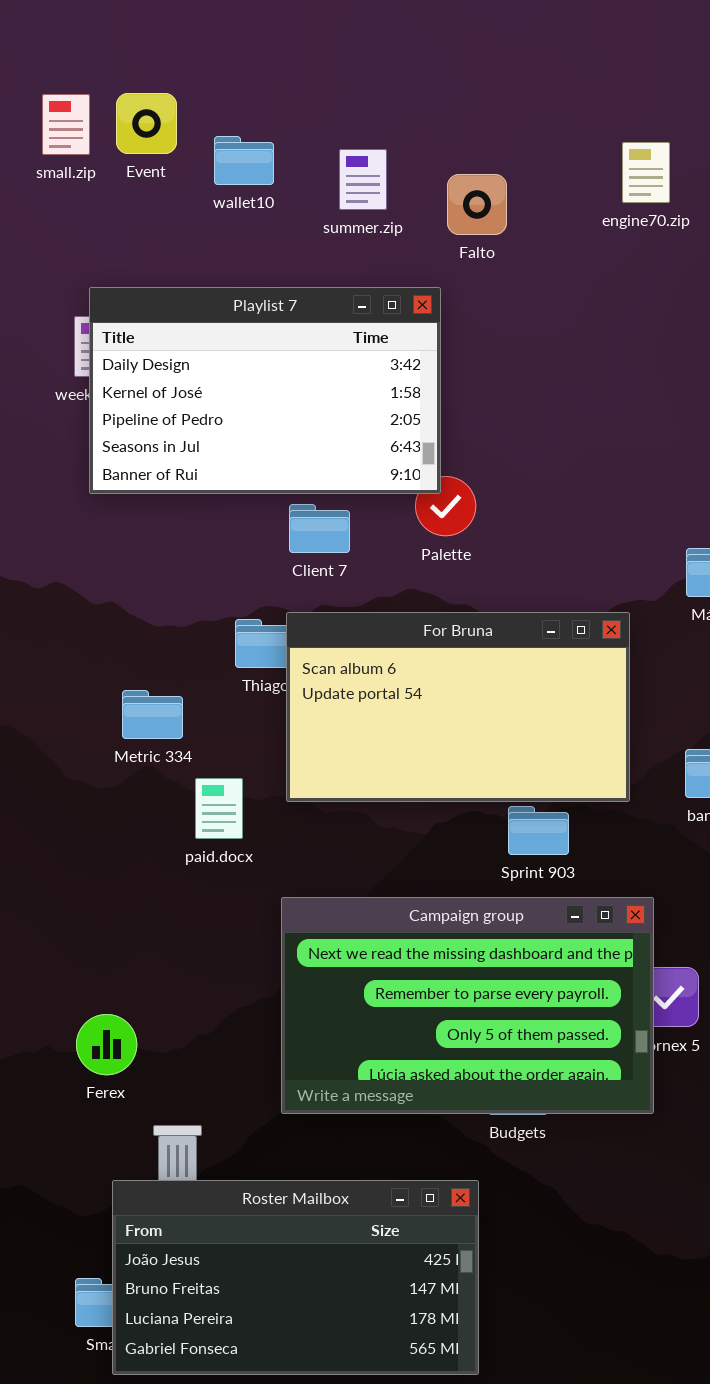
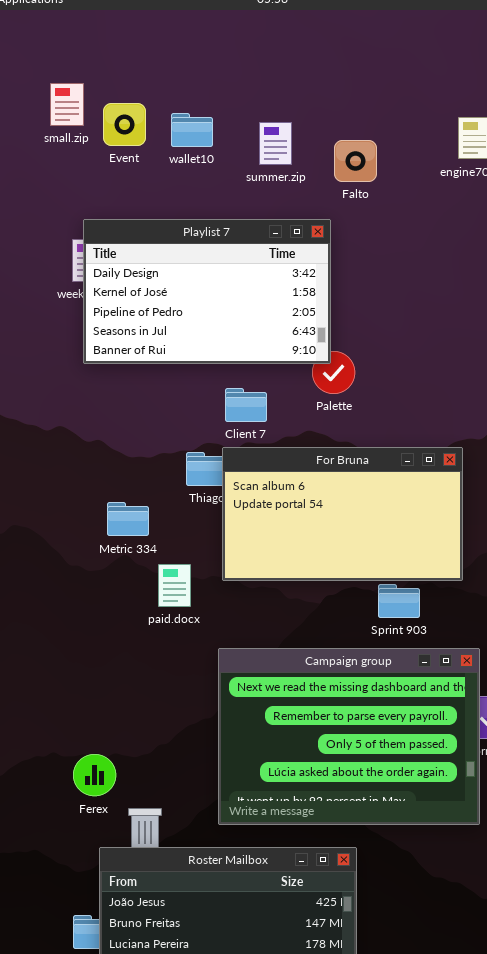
Event: [116,93,177,154] -> [103,103,146,146], moved
Client 7: [289,504,350,553] -> [225,388,267,422], moved
Campaign group: [281,897,654,1114] -> [218,648,480,825], resized
Ferex: [76,1014,137,1075] -> [73,754,116,796], moved

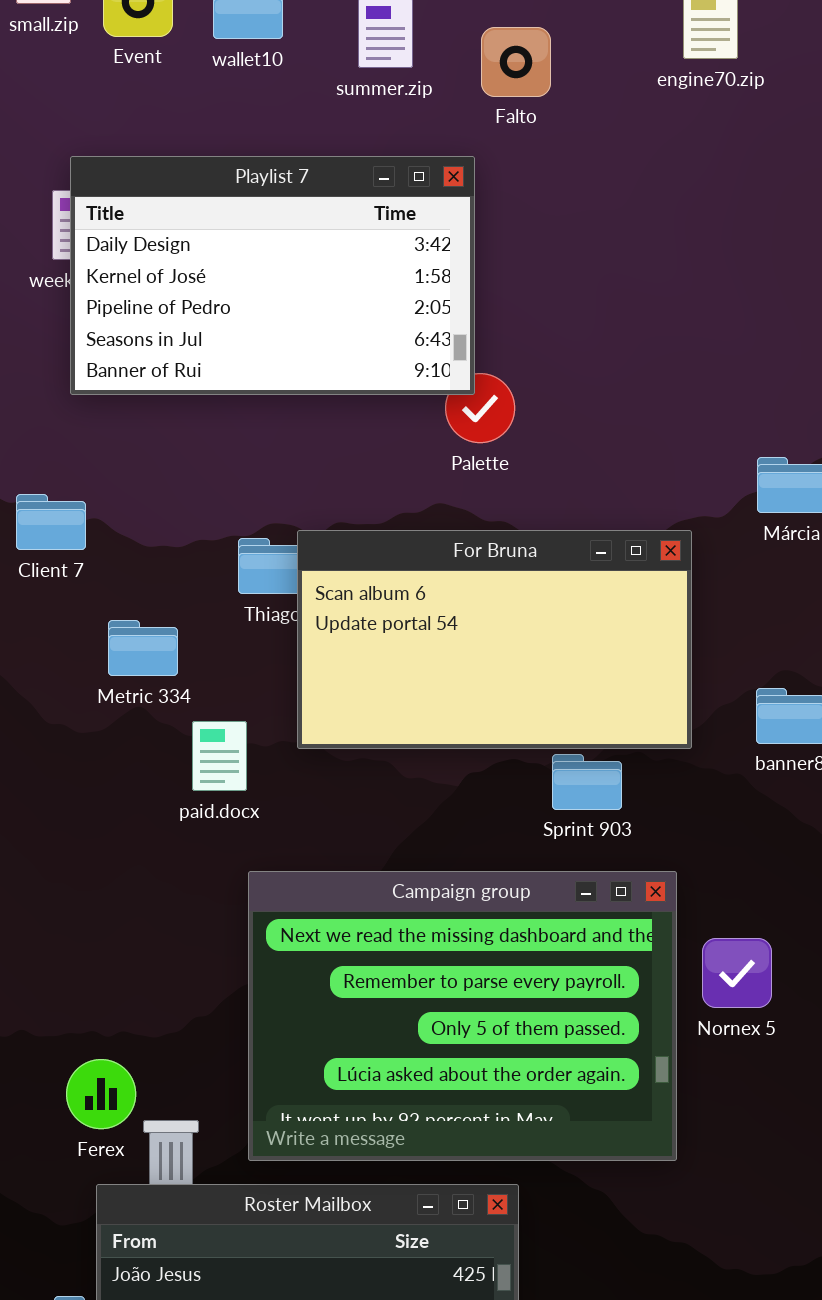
Client 7: [225,388,267,422] -> [16,494,86,550], moved
Campaign group: [218,648,480,825] -> [248,871,677,1161], moved
Ferex: [73,754,116,796] -> [66,1059,136,1129], moved

